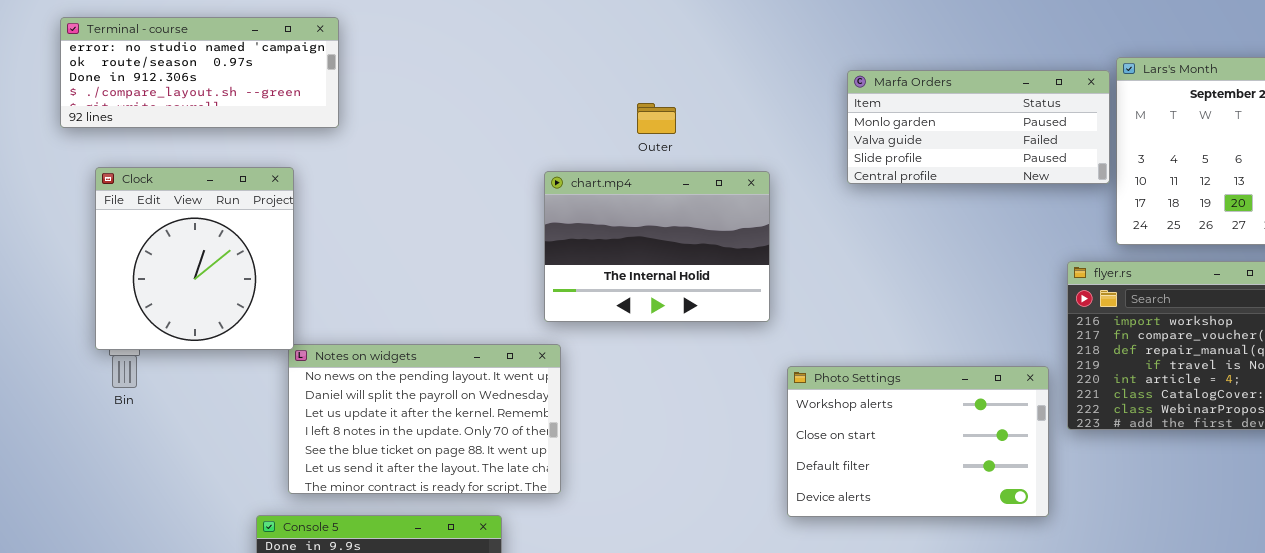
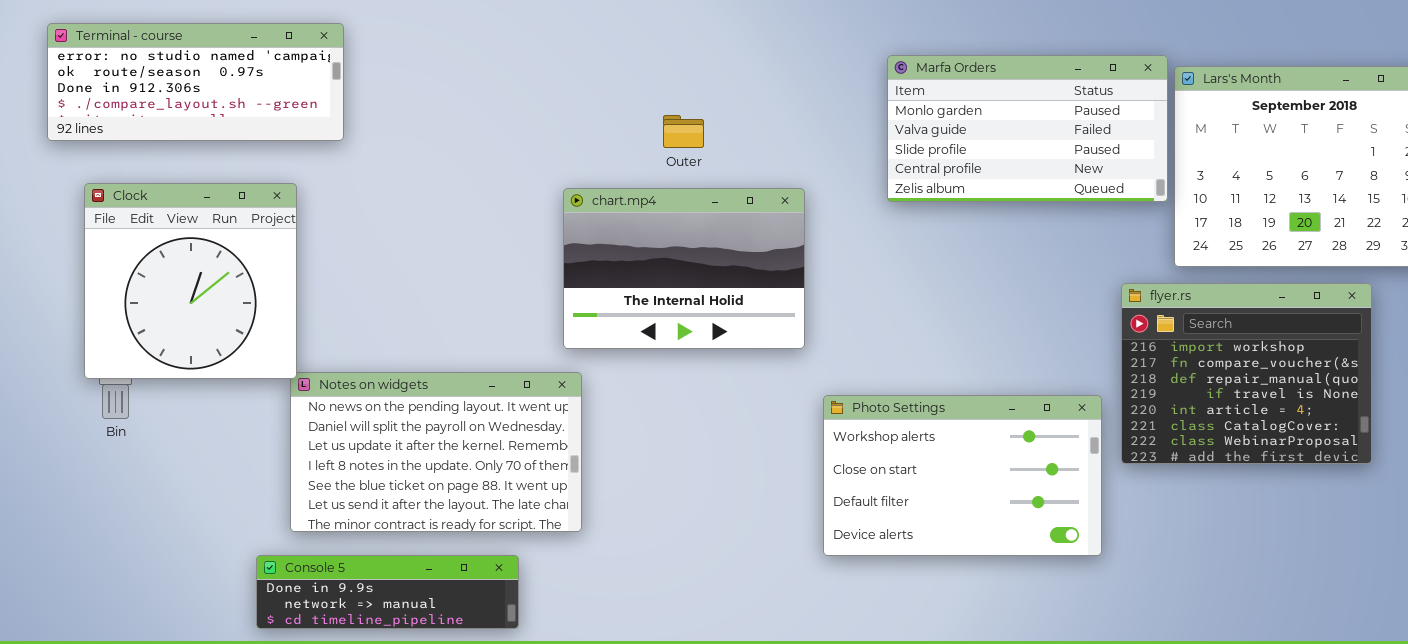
Marfa Orders: [847,70,1110,184] -> [887,55,1168,202], resized

